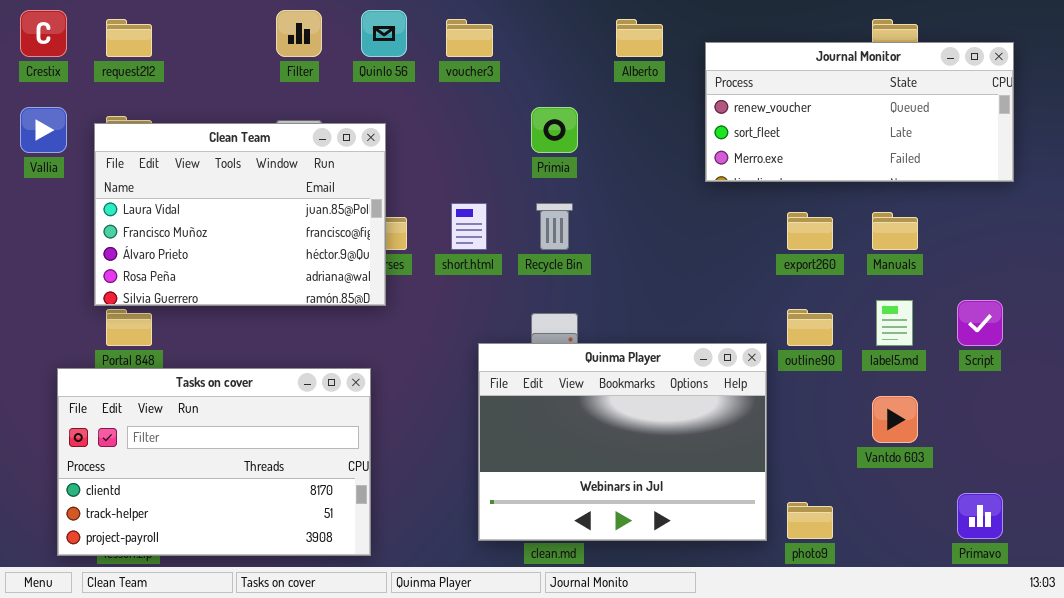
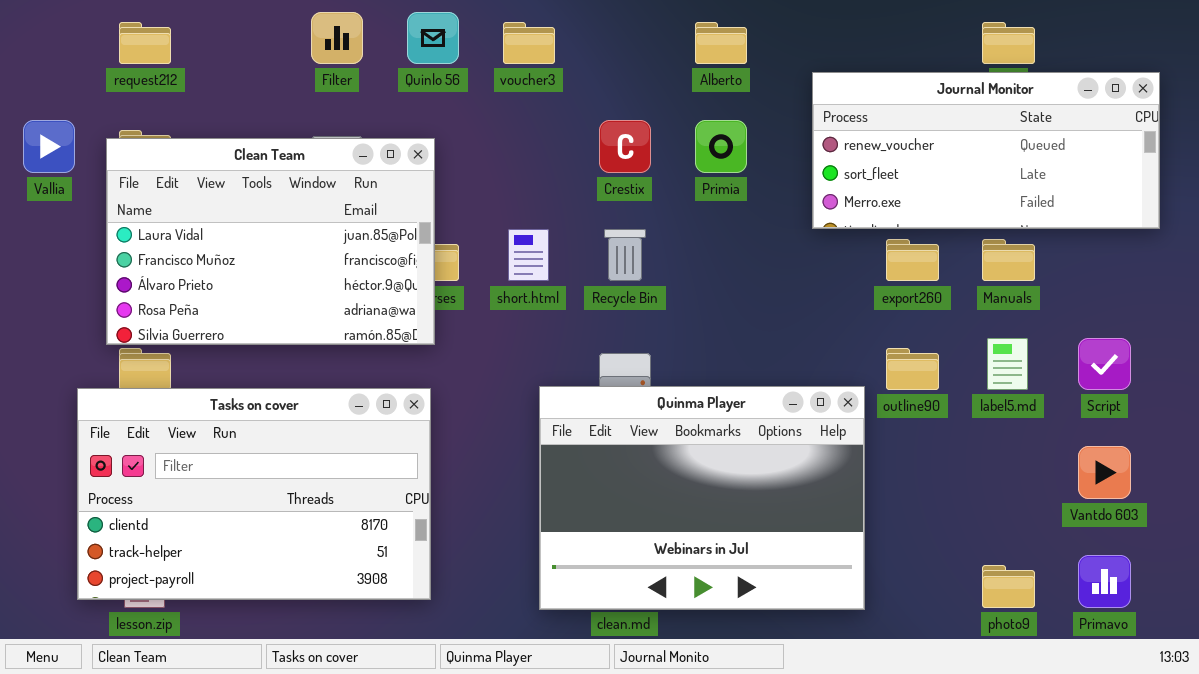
Crestix: [20,10,67,57] -> [599,120,651,173], moved
Journal Monitor: [705,42,1014,182] -> [812,72,1160,229], moved
Primia: [531,107,578,153] -> [695,120,747,173], moved
Tasks on cover: [57,368,371,556] -> [77,388,431,600], moved
Vantdo 603: [872,396,918,443] -> [1078,446,1131,499], moved
photo9: [787,502,833,539] -> [982,565,1035,608], moved

